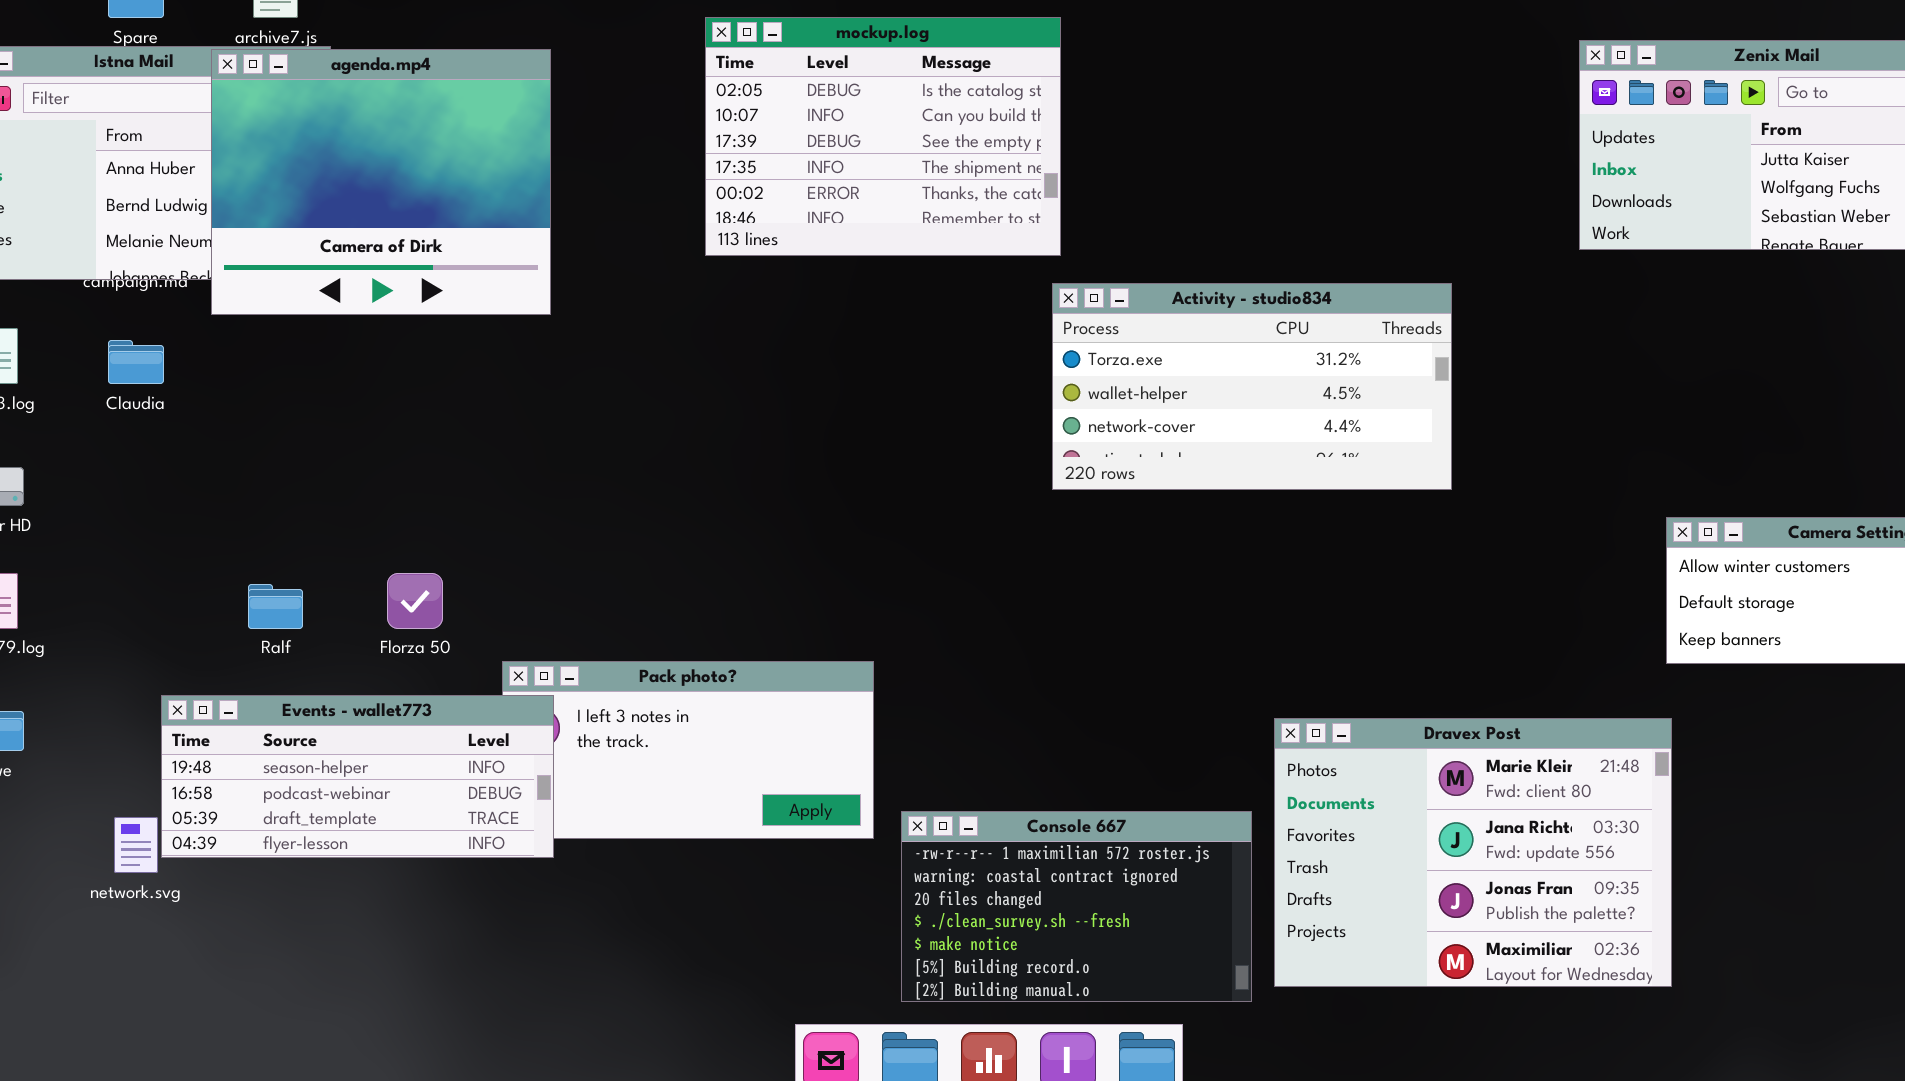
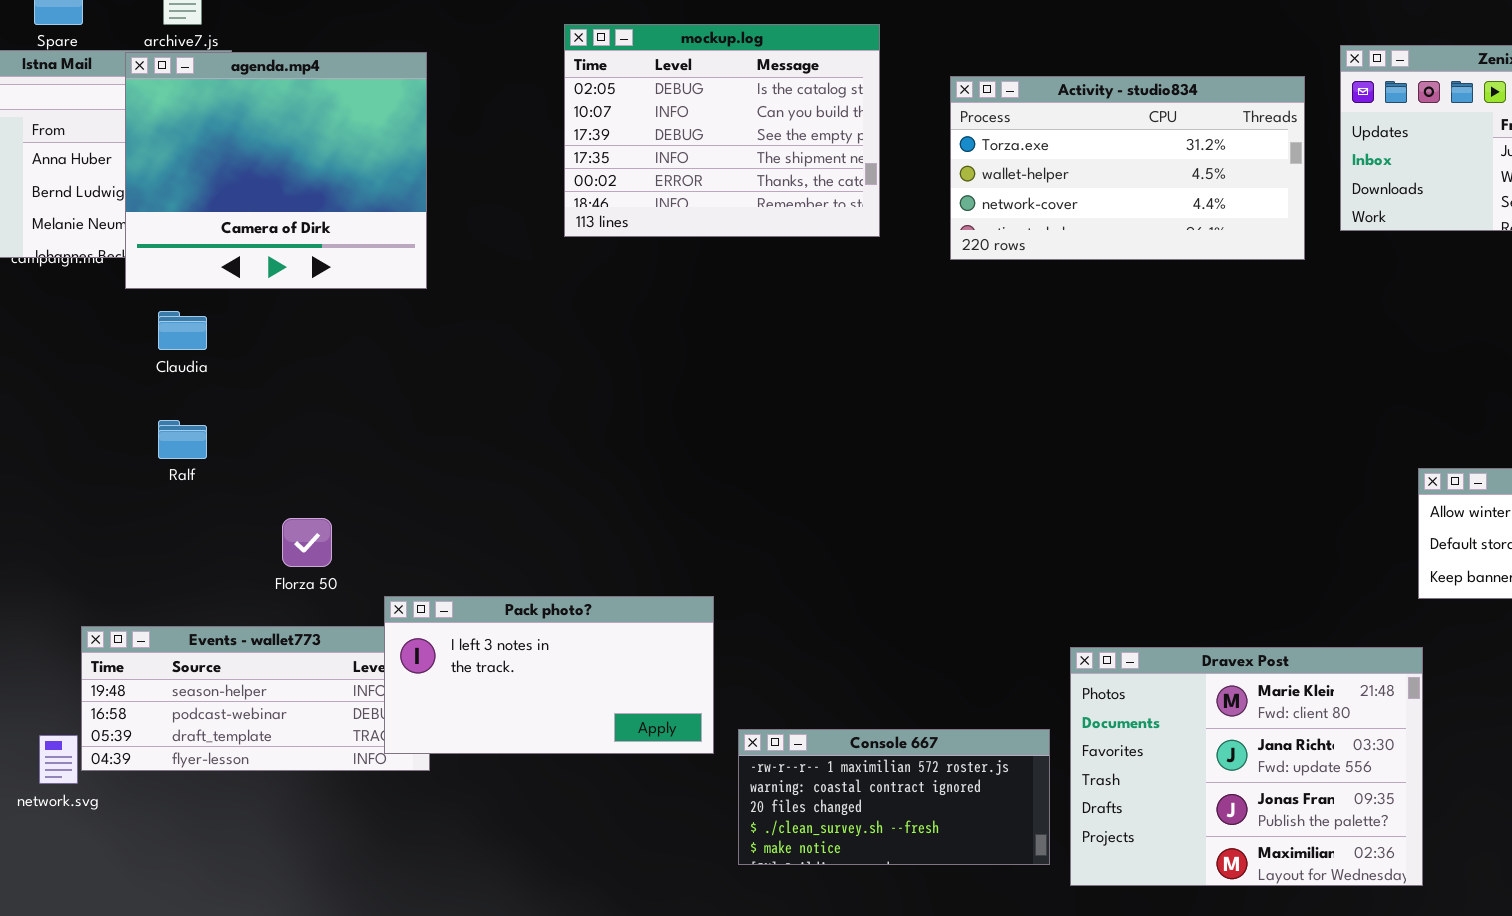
Activity - studio834: [1052,283,1452,490] -> [950,76,1305,260], moved
Claudia: [108,340,164,384] -> [158,311,207,350], moved
Ralf: [248,584,303,629] -> [158,420,207,459], moved
Pack photo?: [502,661,874,839] -> [384,596,714,754], raised
Console 667: [901,811,1252,1002] -> [738,729,1050,865], resized

